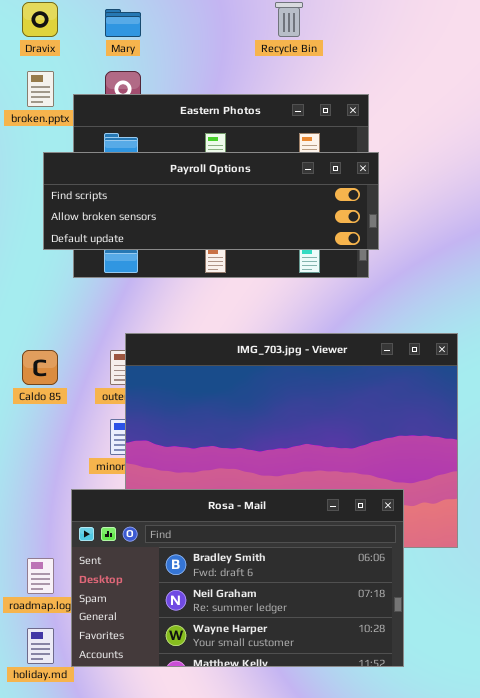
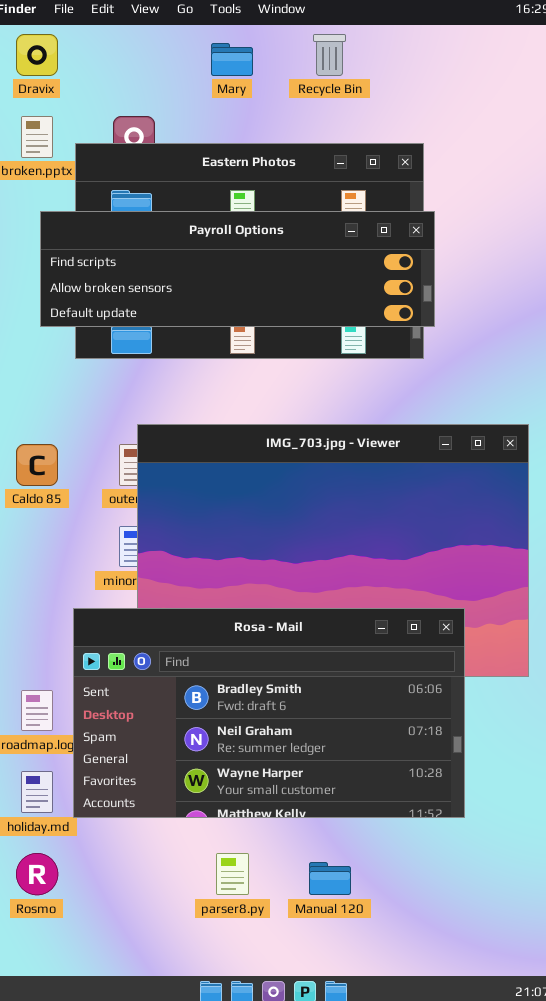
Mary: [105,9,141,37] -> [211,43,253,76], moved

